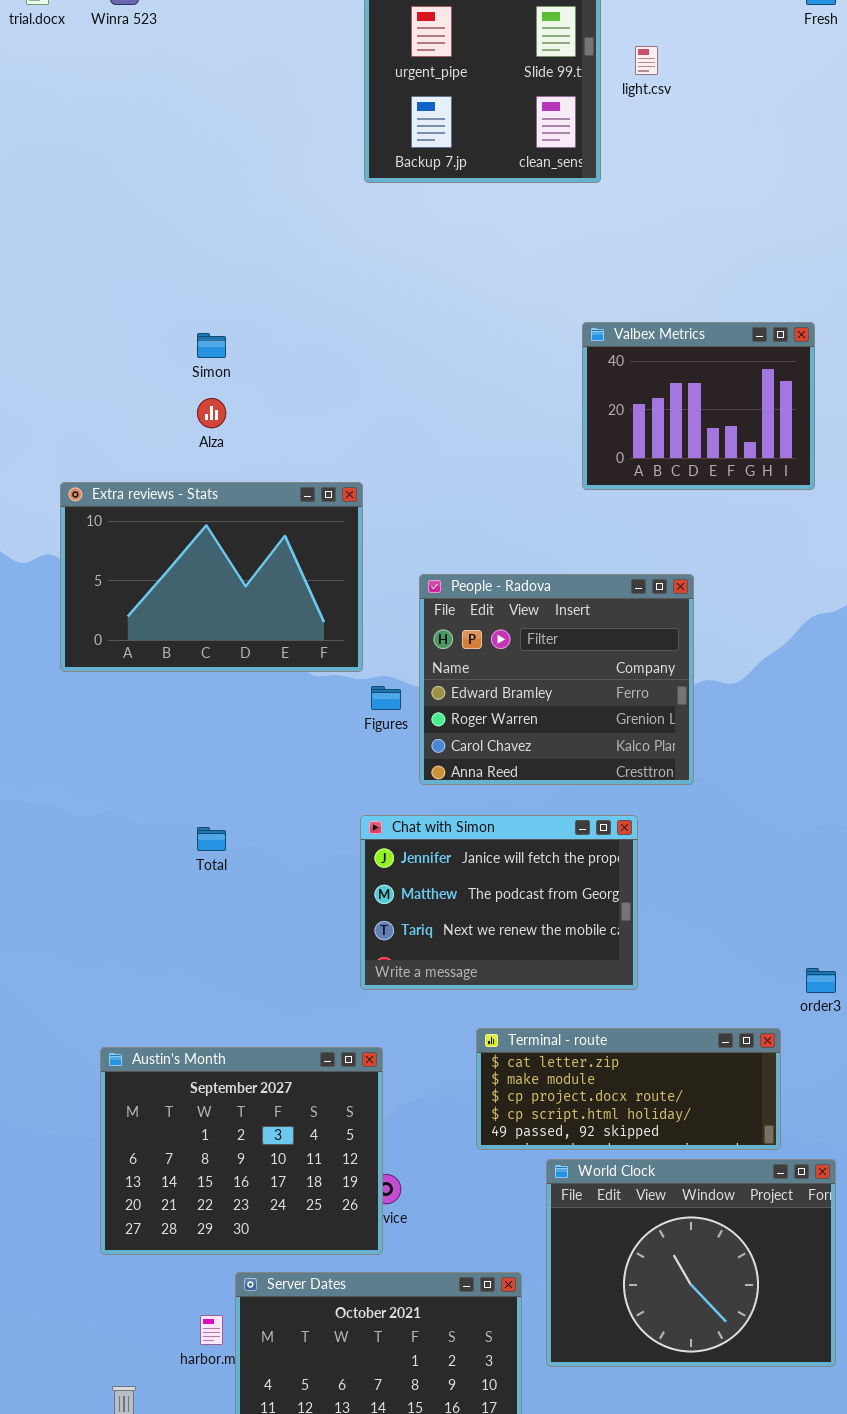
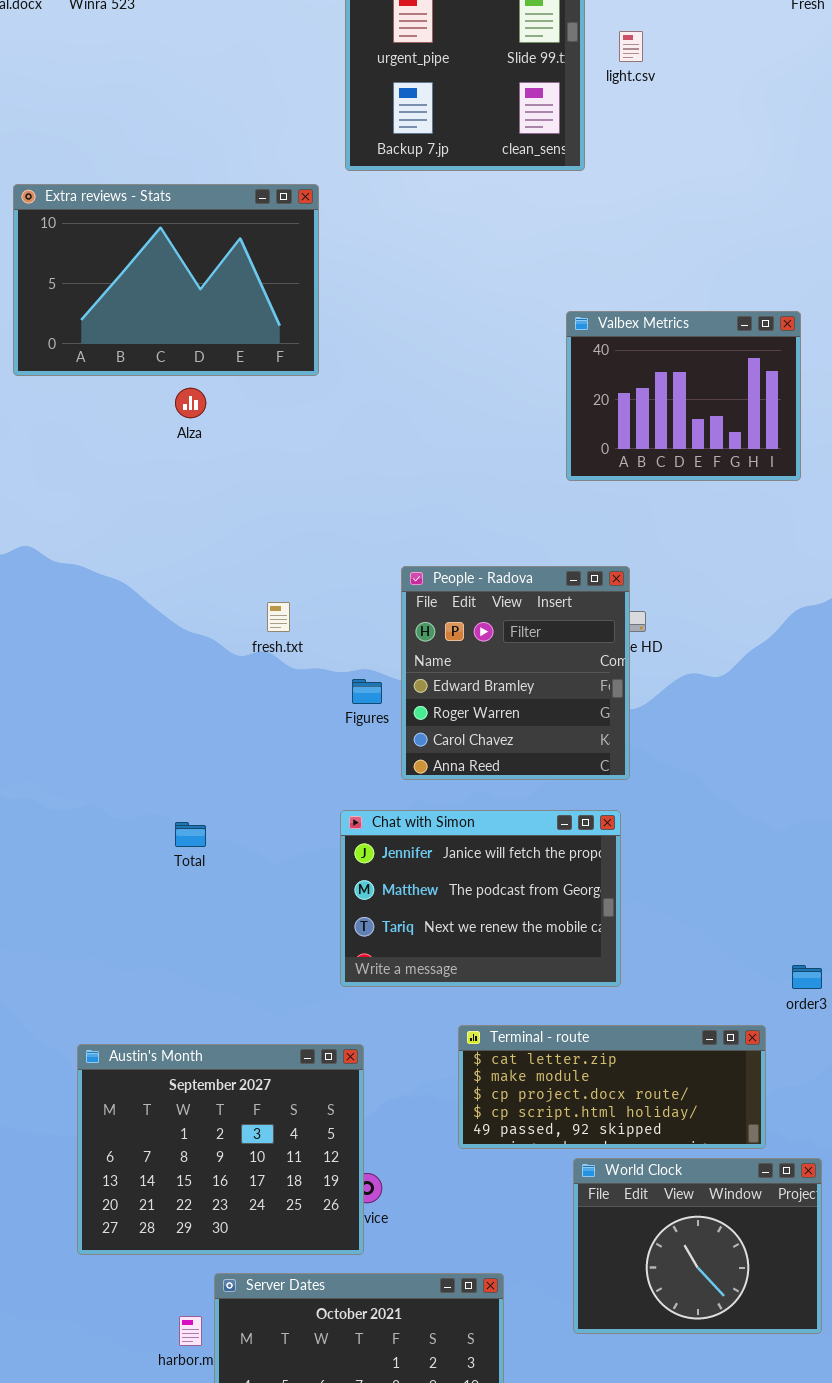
Extra reviews - Stats: [60,482,363,672] -> [13,184,319,376], moved
People - Radova: [419,574,694,785] -> [401,566,630,780], resized
World Clock: [546,1159,836,1367] -> [573,1158,822,1334], resized

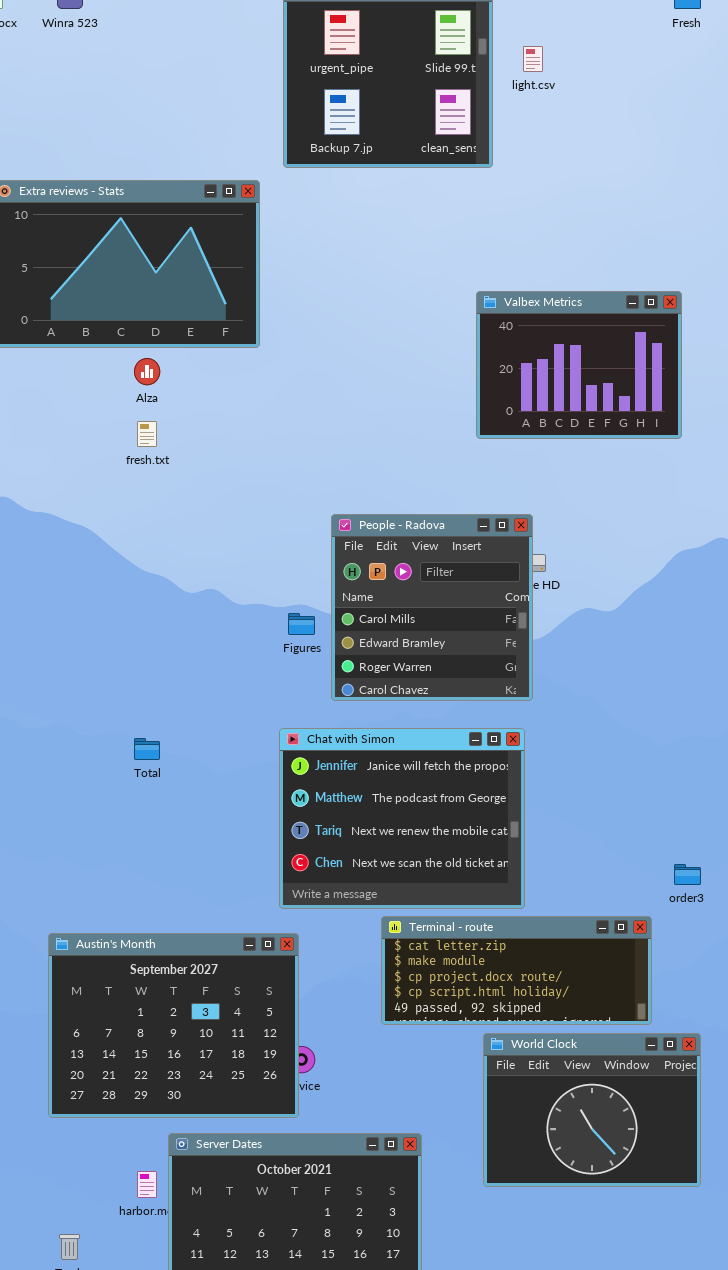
People - Radova: [401,566,630,780] -> [331,514,533,701], scrolled up 1 row
fresh.txt: [267,602,290,632] -> [137,421,157,447], moved
Chat with Simon: [340,810,621,987] -> [279,728,525,909], resized

